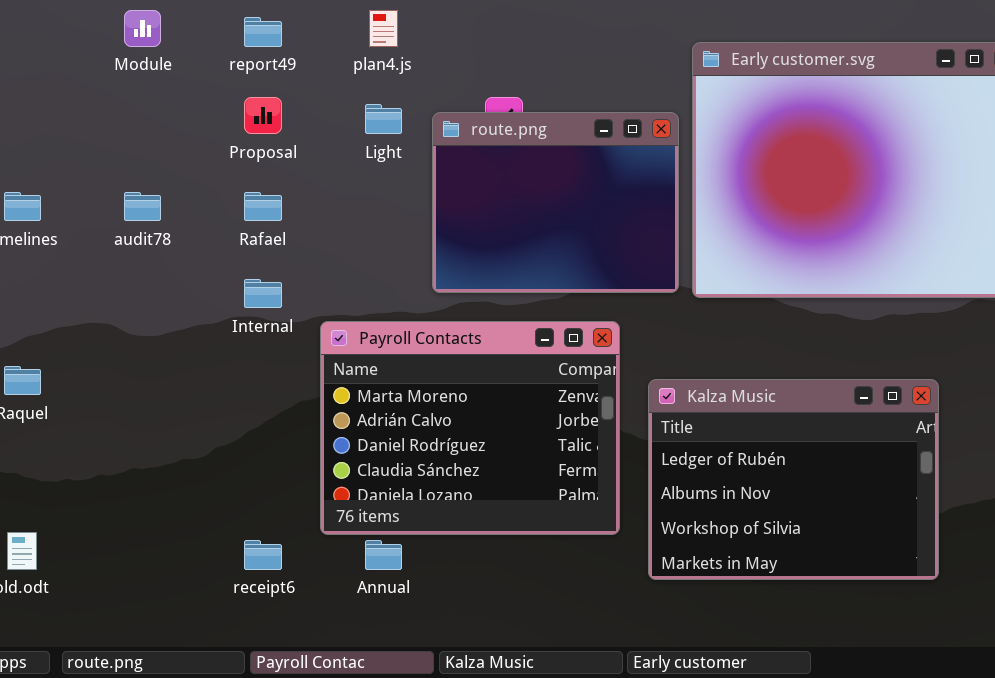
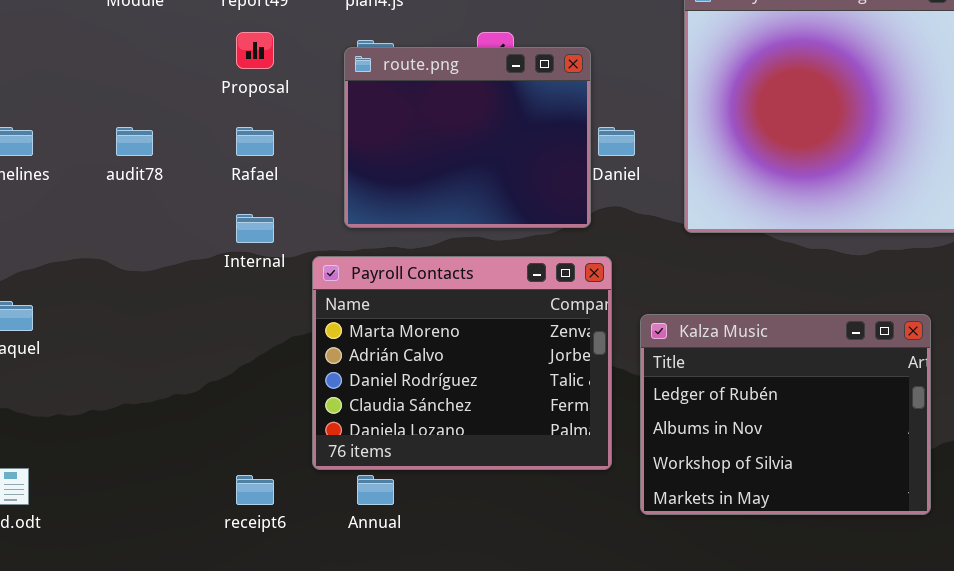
route.png: [432,112,679,293] -> [344,47,591,228], moved

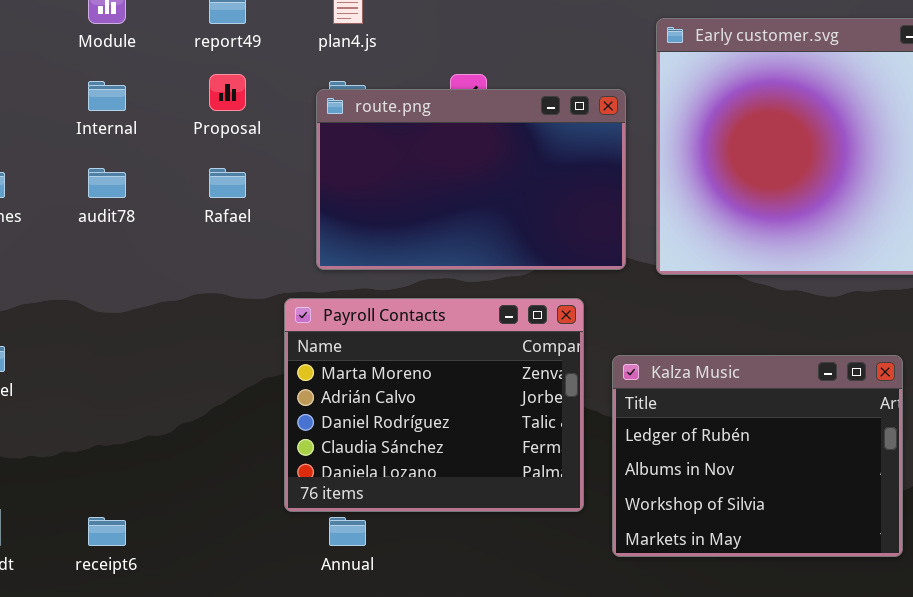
route.png: [344,47,591,228] -> [316,89,626,270], resized
Internal: [236,214,274,243] -> [88,81,126,111], moved
receipt6: [236,475,274,505] -> [88,517,126,546], moved

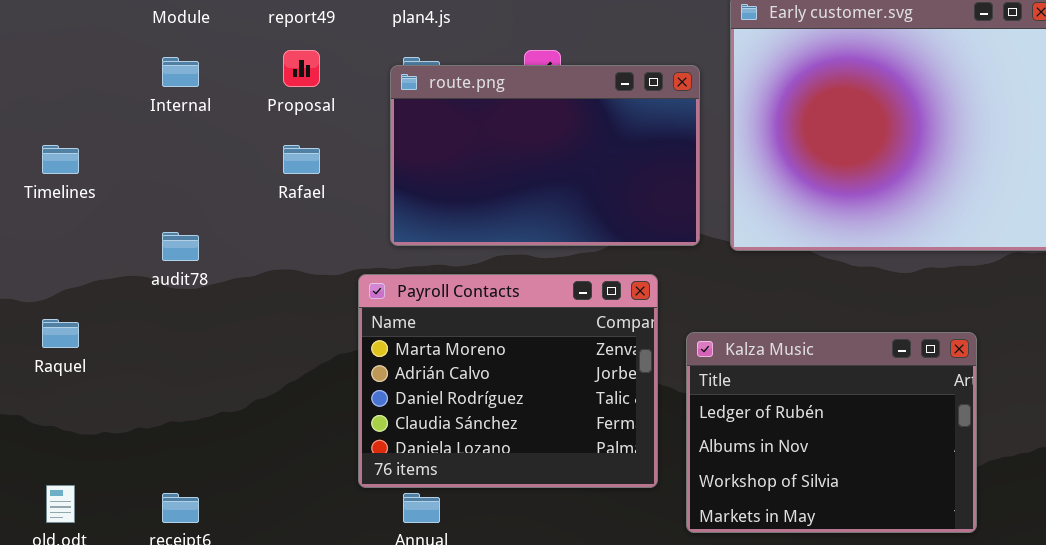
audit78: [88,168,126,198] -> [162,232,199,261], moved

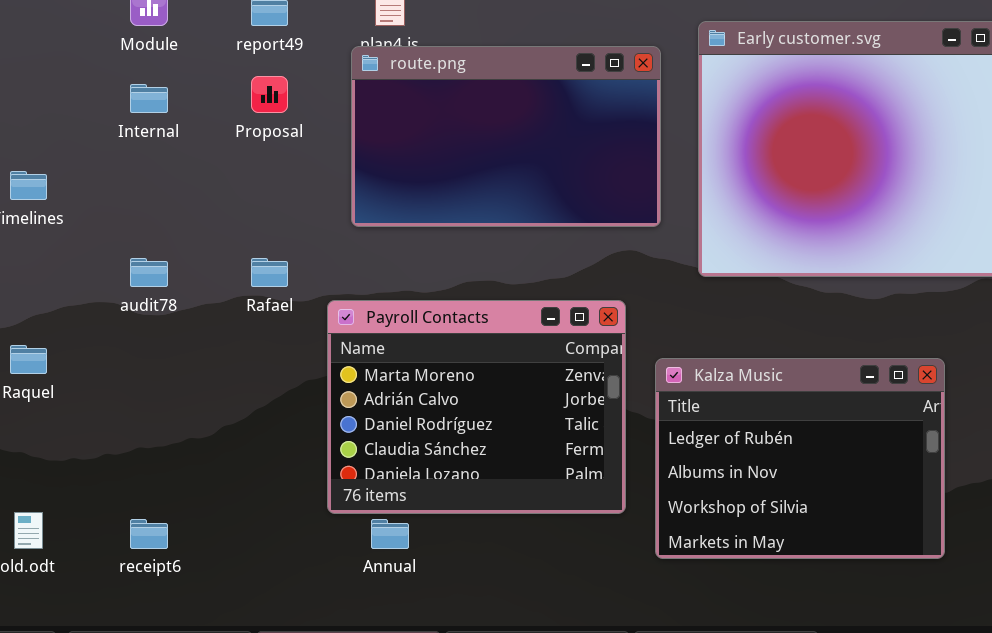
route.png: [390,65,700,246] -> [351,46,661,227], moved
Rafael: [283,145,320,174] -> [251,258,288,287], moved

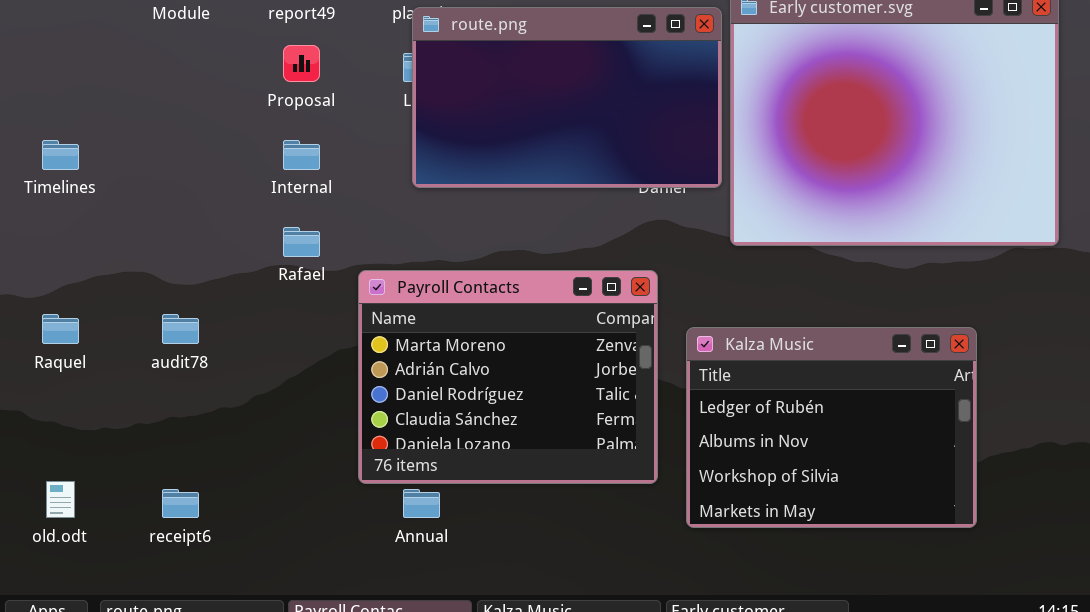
route.png: [351,46,661,227] -> [412,7,722,188], moved
Internal: [130,84,168,113] -> [283,140,320,170], moved
audit78: [130,258,168,287] -> [162,314,199,344], moved

